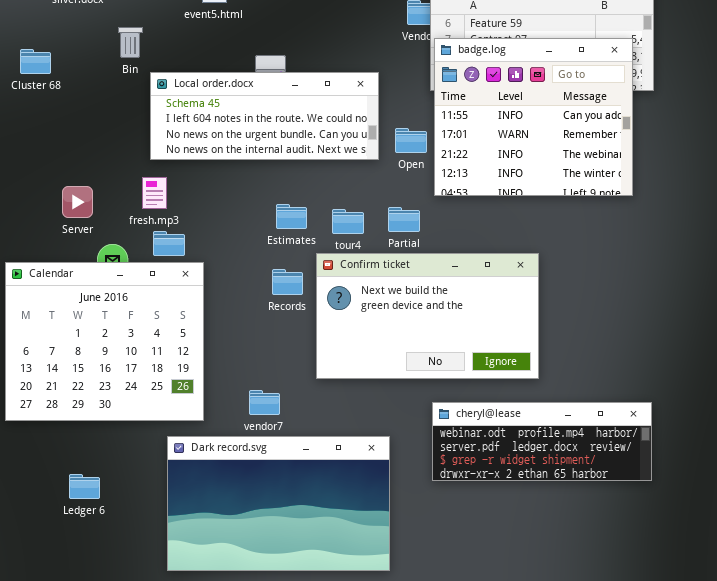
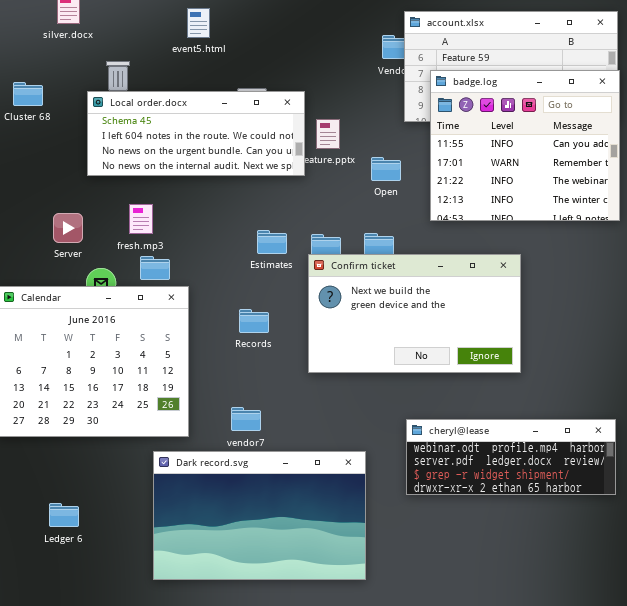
badge.log: [434,38,633,196] -> [430,70,620,221], moved
Local order.docx: [150,72,379,160] -> [87,91,305,176], moved
Confirm ticket: [316,253,539,379] -> [308,254,521,373], moved
Records: [272,269,303,295] -> [239,309,269,333], moved
Ledger 6: [69,474,100,499] -> [49,503,79,527], moved

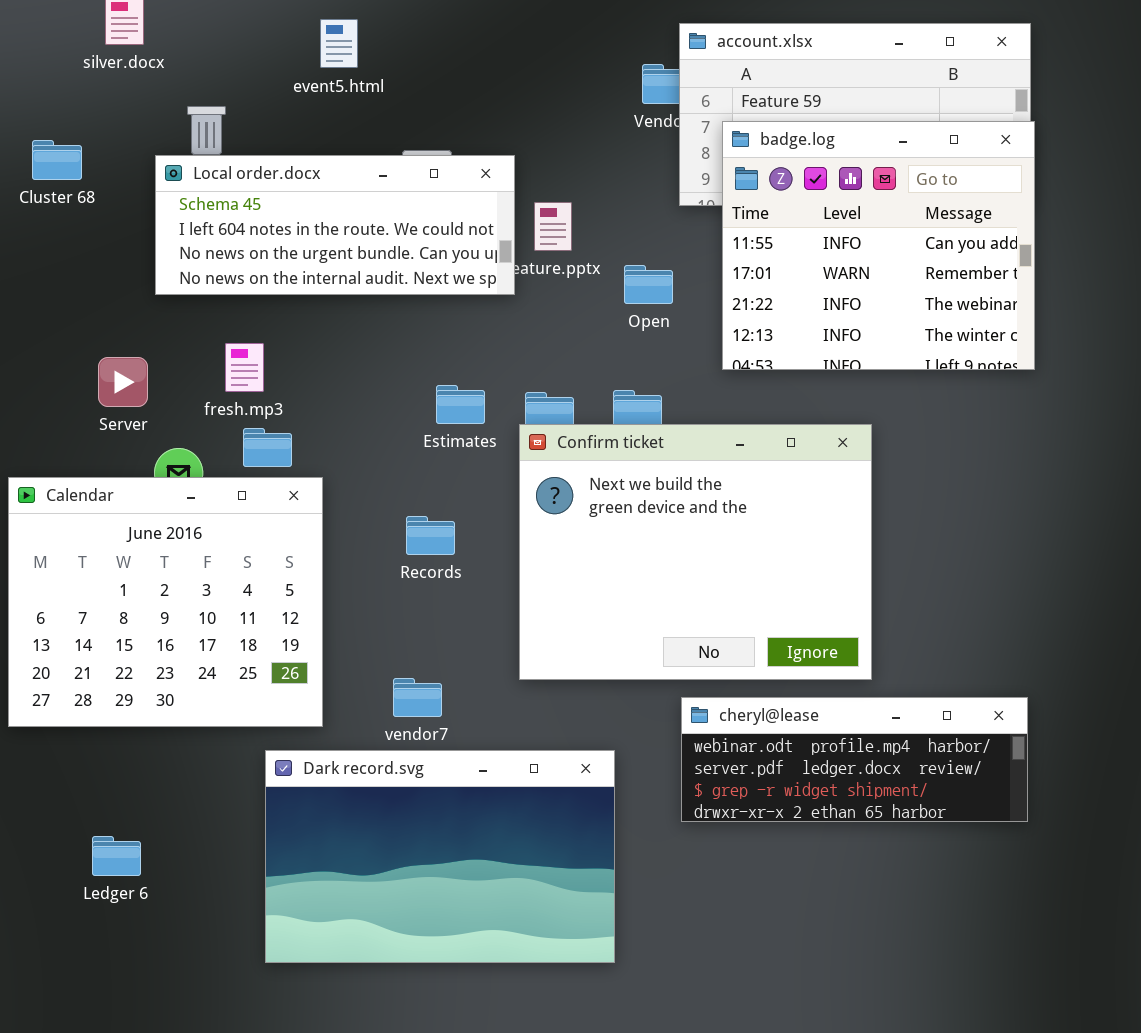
Confirm ticket: [308,254,521,373] -> [519,424,872,680], resized

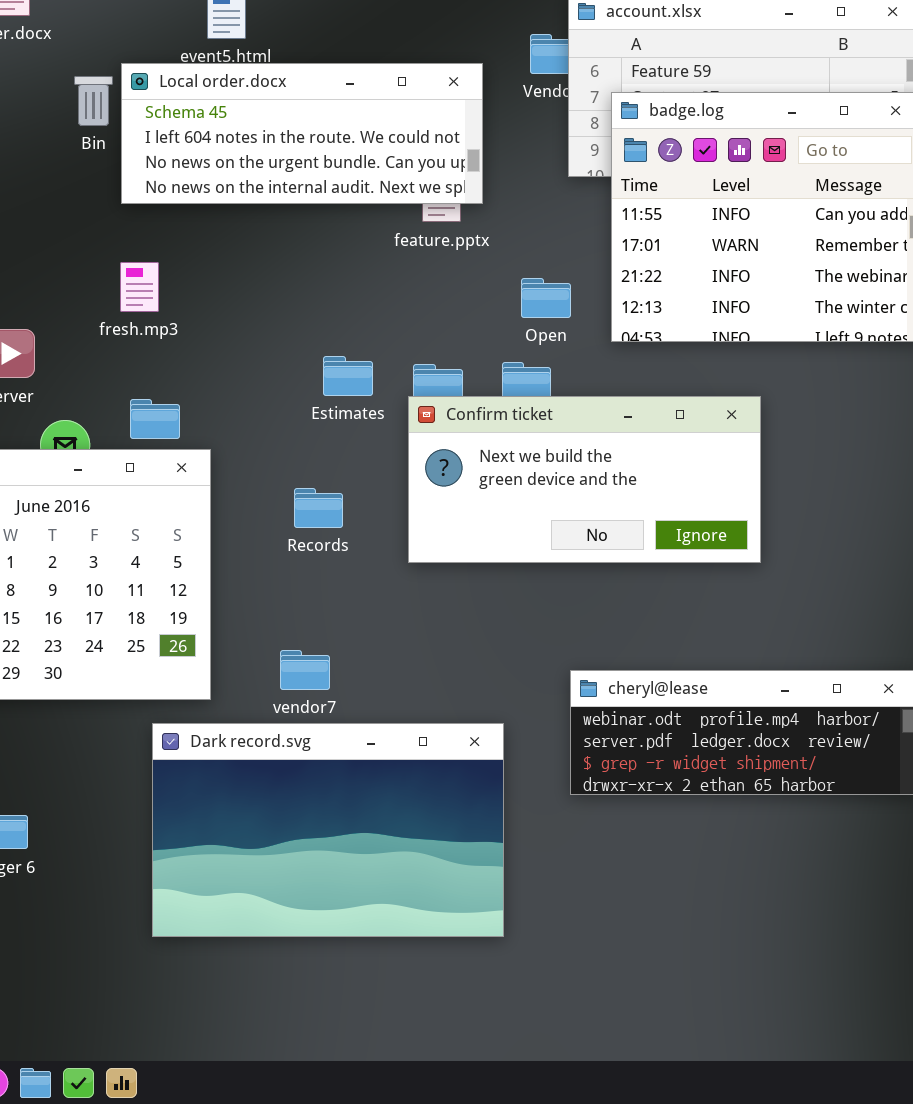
Local order.docx: [155,155,515,295] -> [121,63,483,204], moved
Open: [624,265,673,304] -> [521,278,571,318], moved
fresh.mp3: [225,343,264,392] -> [120,262,159,312], moved
Confirm ticket: [519,424,872,680] -> [408,396,761,563], resized

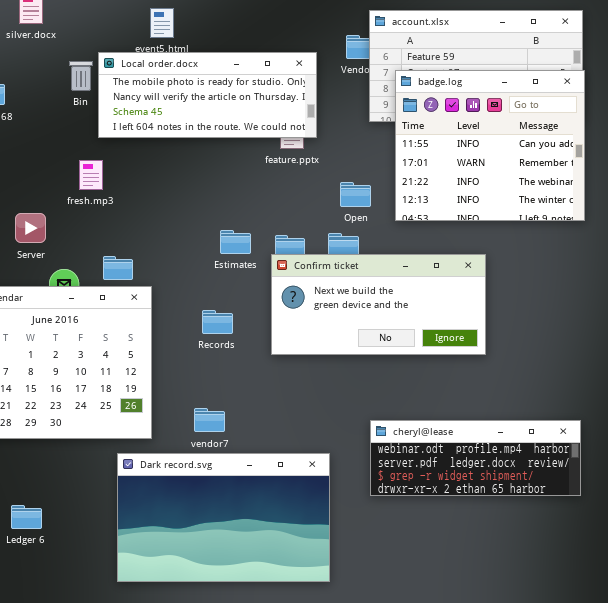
Local order.docx: [121,63,483,204] -> [98,52,317,138], scrolled up 2 rows
fresh.mp3: [120,262,159,312] -> [79,160,103,190], moved

